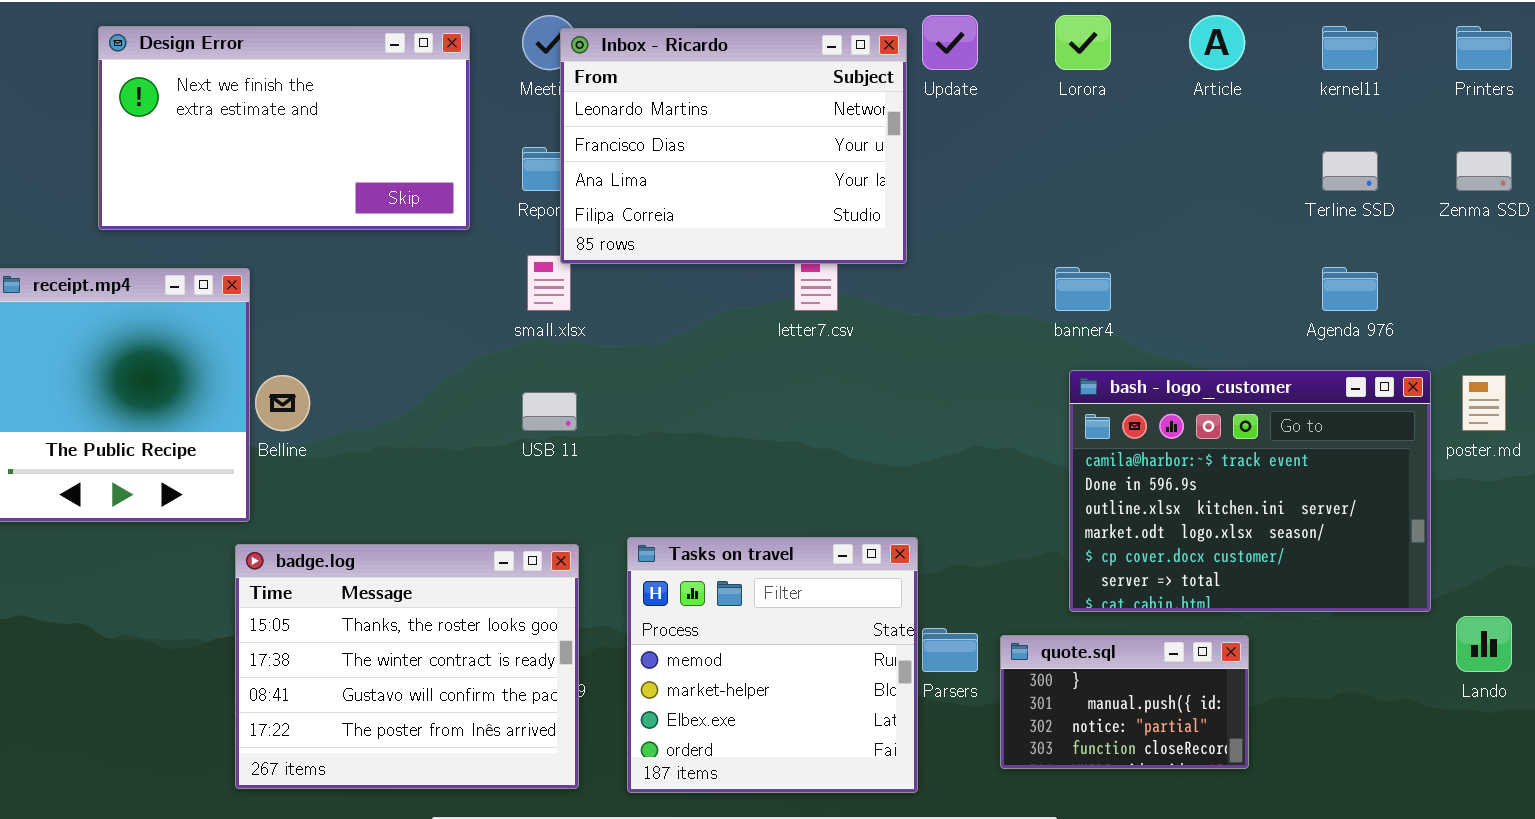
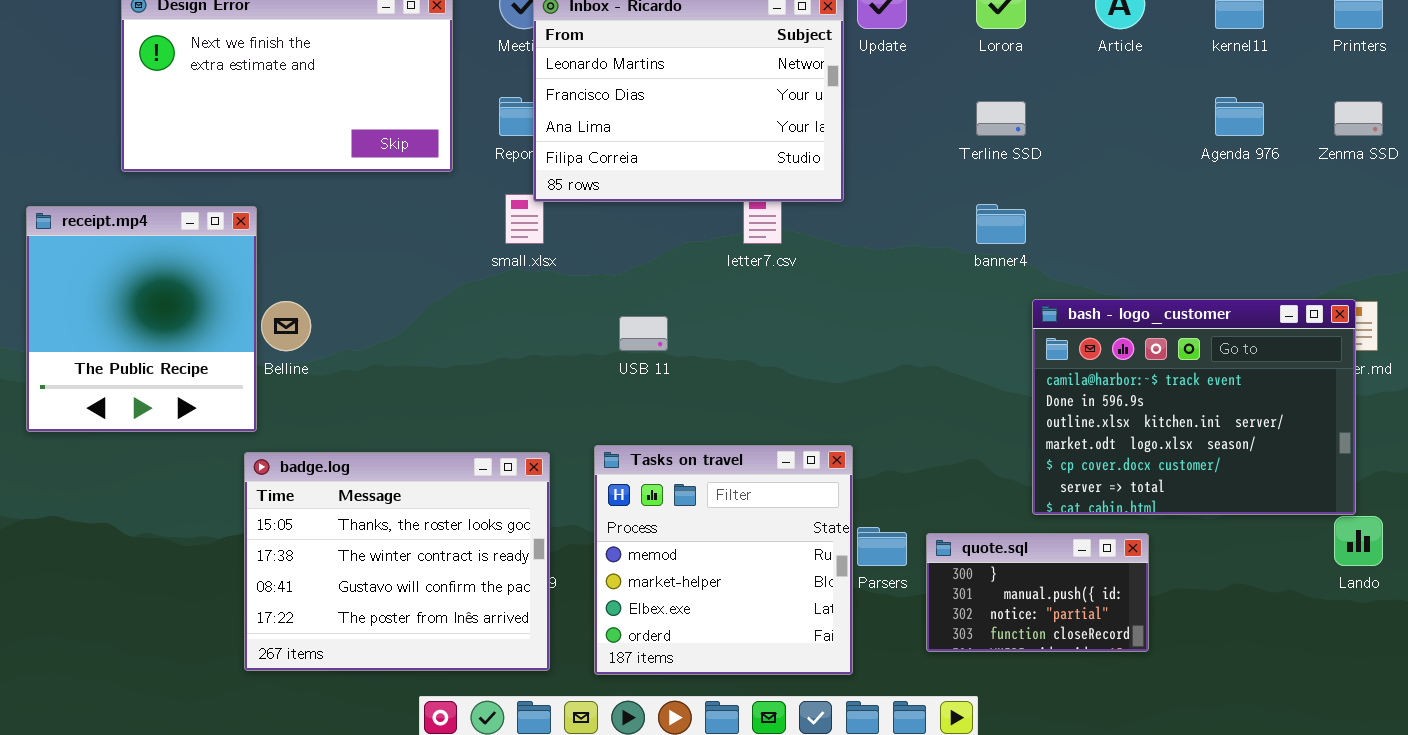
Terline SSD: [1322,151,1378,191] -> [976,101,1026,136], moved
Agenda 976: [1322,267,1378,311] -> [1215,97,1264,136], moved
bash - logo_customer: [1069,370,1431,612] -> [1032,299,1356,515], moved
USB 11: [522,392,577,431] -> [619,316,668,351], moved

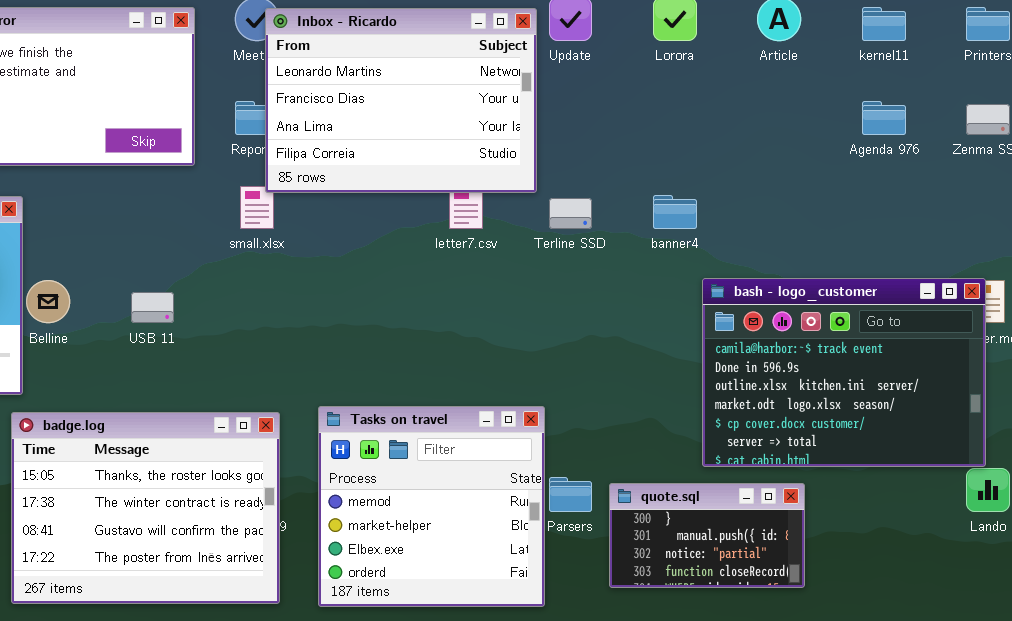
Terline SSD: [976,101,1026,136] -> [549,198,592,229], moved
USB 11: [619,316,668,351] -> [131,292,174,323], moved

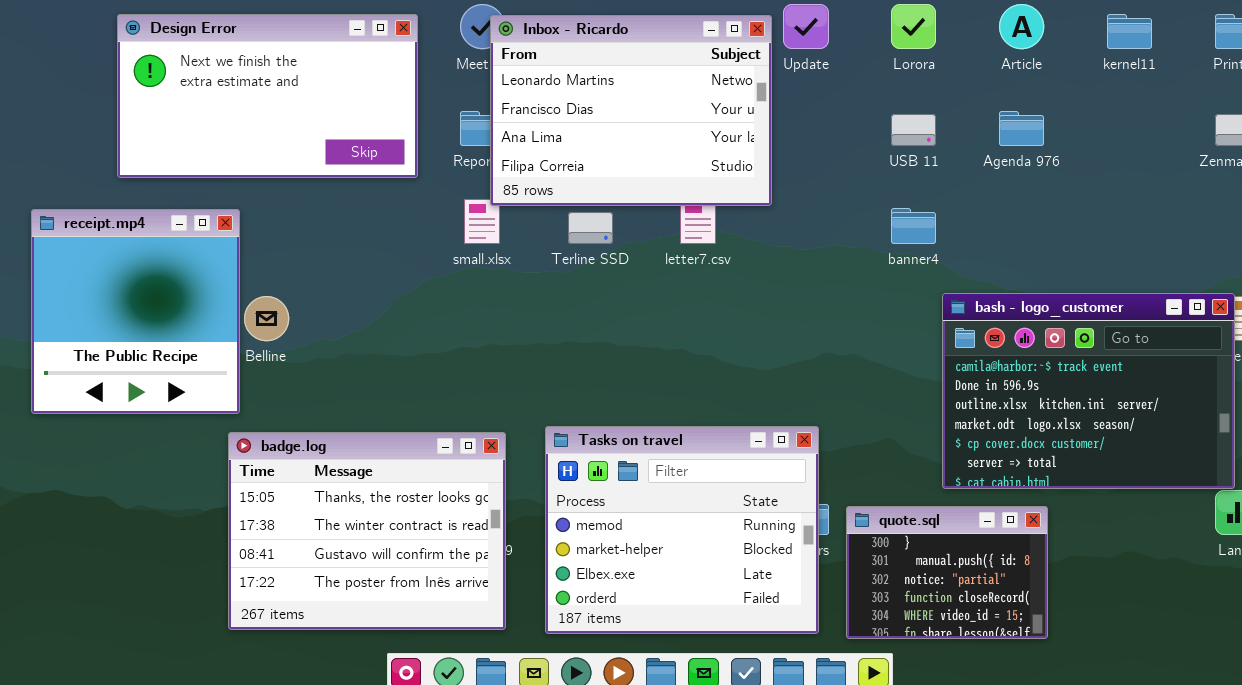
Agenda 976: [862,101,906,135] -> [999,111,1044,146], moved
Terline SSD: [549,198,592,229] -> [568,212,613,244], moved
USB 11: [131,292,174,323] -> [891,114,936,146], moved
Tasks on travel: [318,406,545,607] -> [545,426,819,634], resized
quote.sql: [609,483,805,588] -> [846,506,1048,639], resized

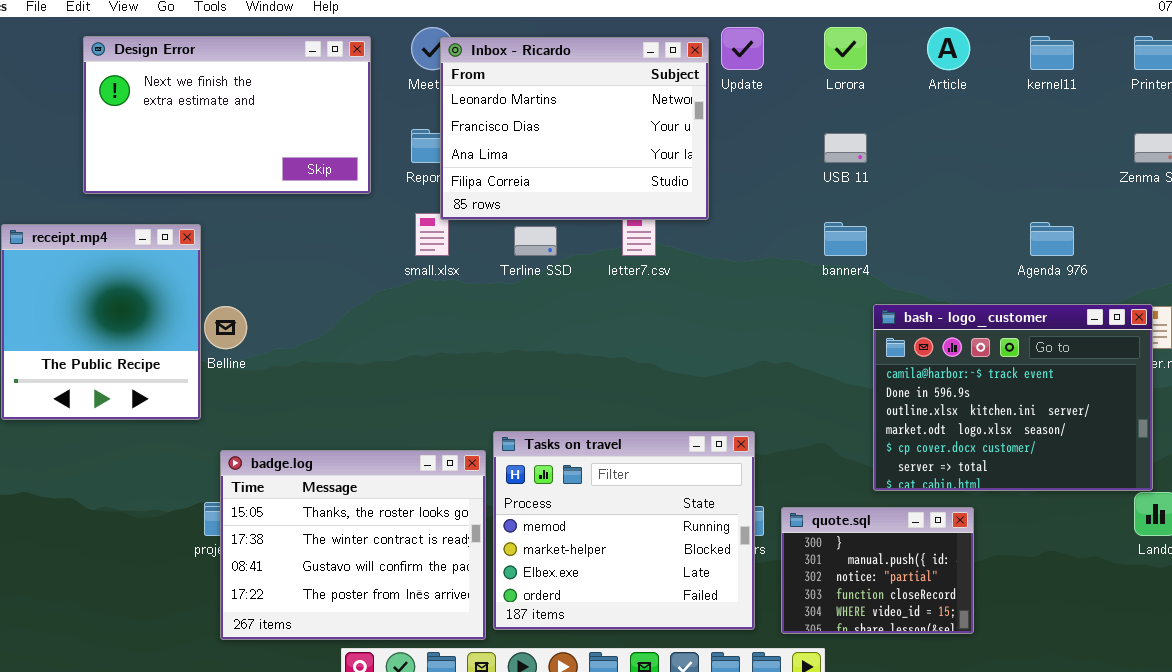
Agenda 976: [999,111,1044,146] -> [1030,222,1074,256], moved
badge.log: [228,432,506,630] -> [220,450,486,640], moved

